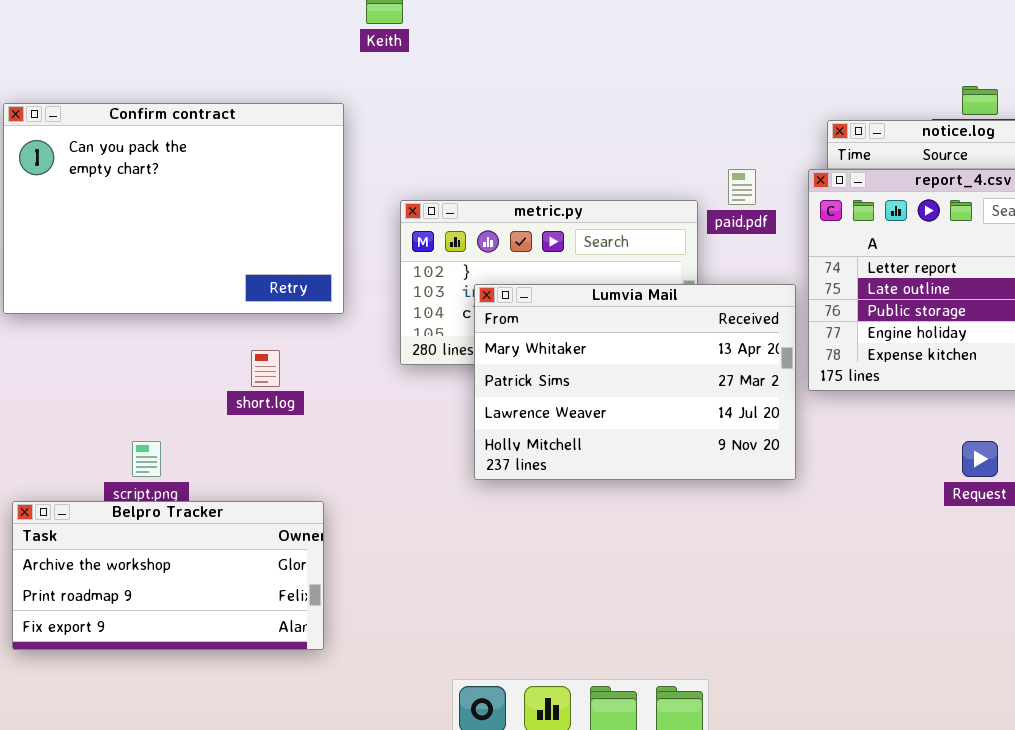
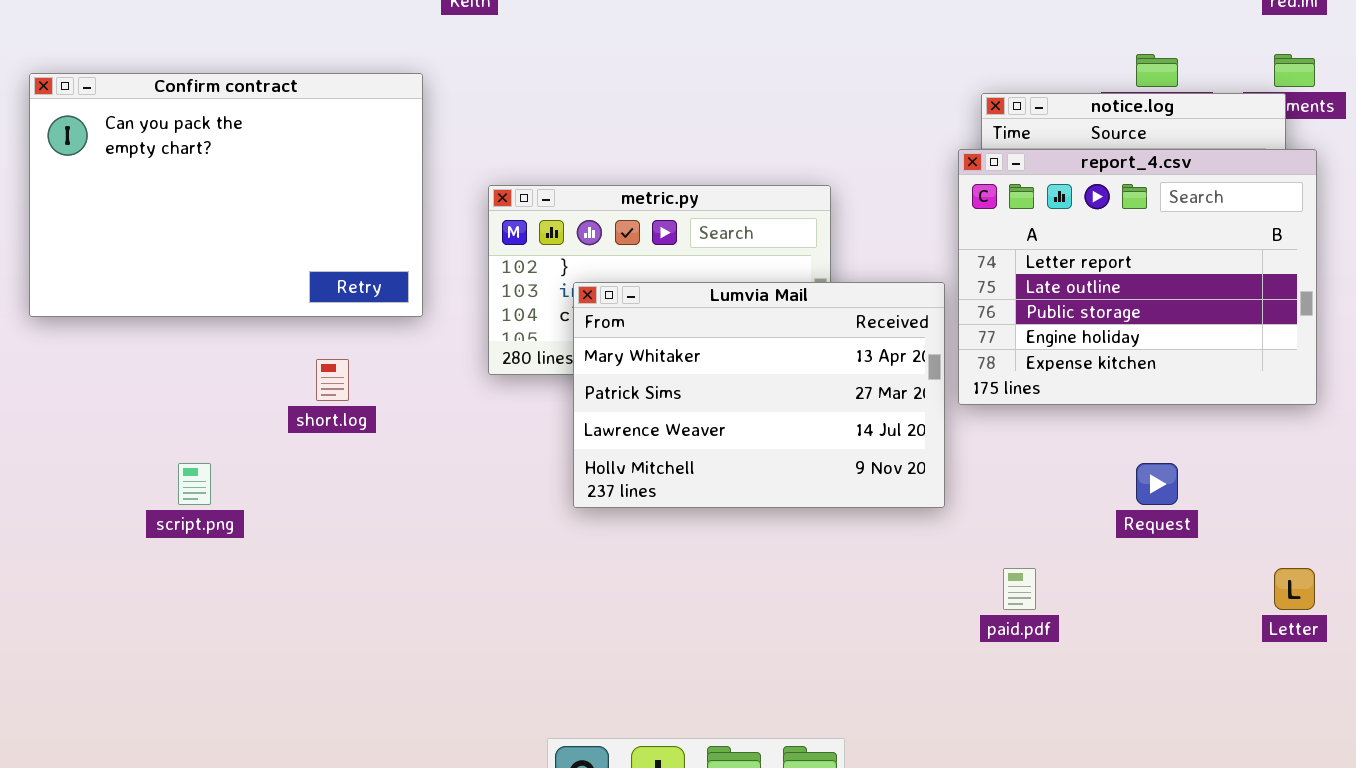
paid.pdf: [728,169,756,205] -> [1003,568,1036,610], moved
Belpro Tracker: [12,501,324,650] -> none, closed

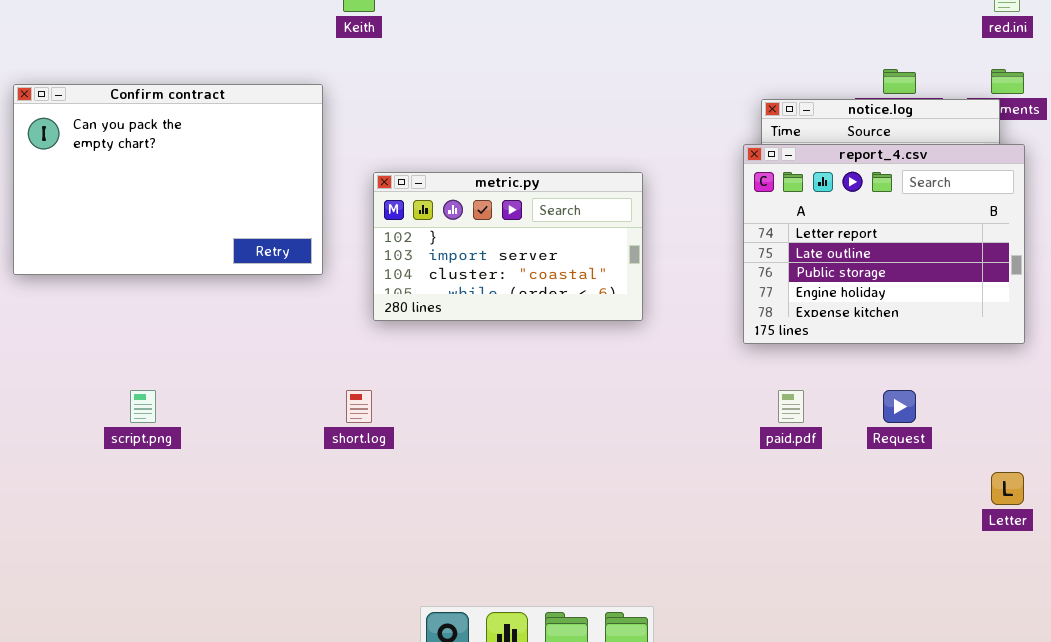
Lumvia Mail: [573,282,945,508] -> none, closed
short.log: [316,359,349,401] -> [346,390,372,423], moved
paid.pdf: [1003,568,1036,610] -> [778,390,804,423], moved

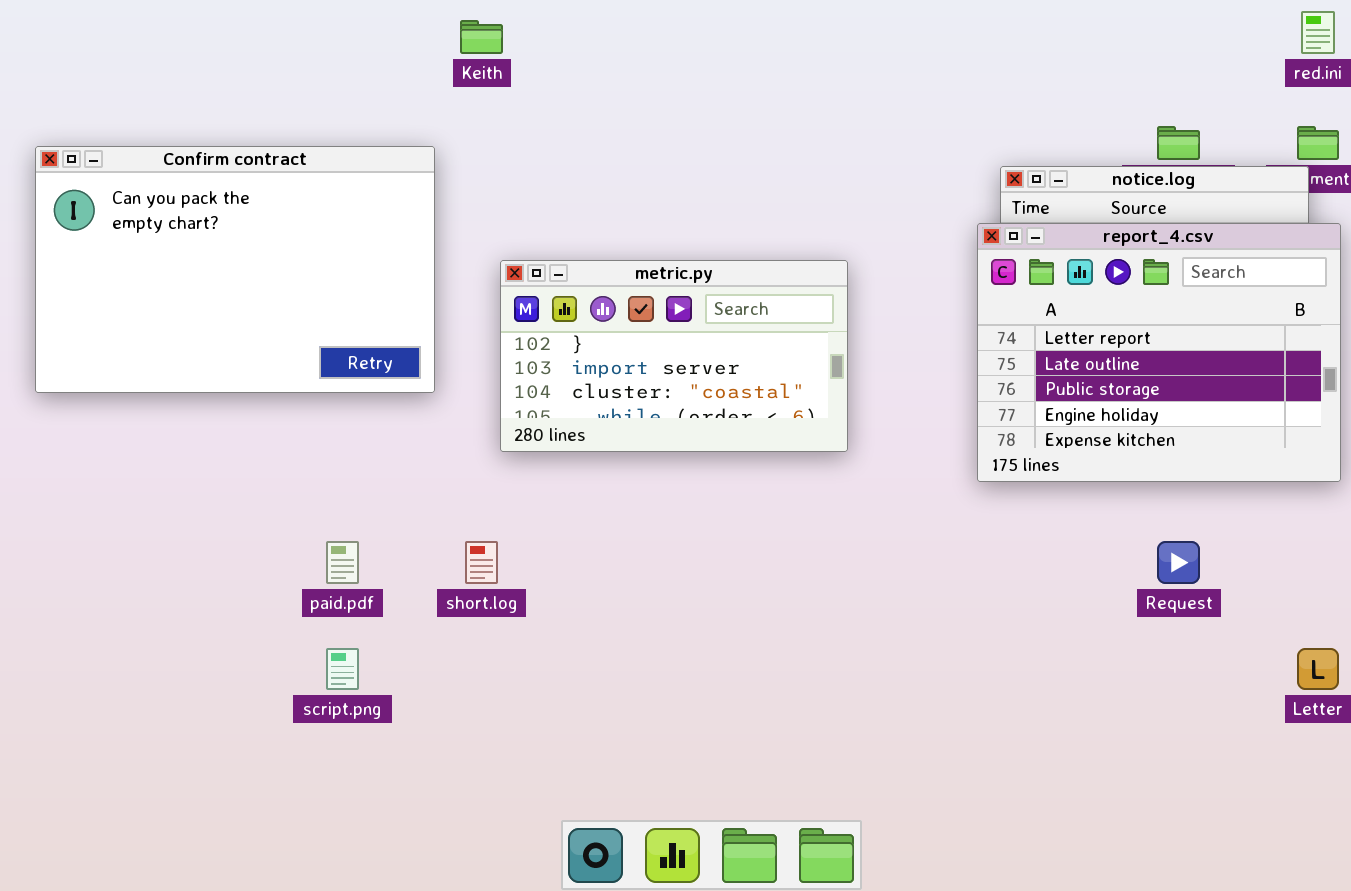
script.png: [130,390,156,423] -> [326,648,359,690], moved
paid.pdf: [778,390,804,423] -> [326,541,359,584], moved

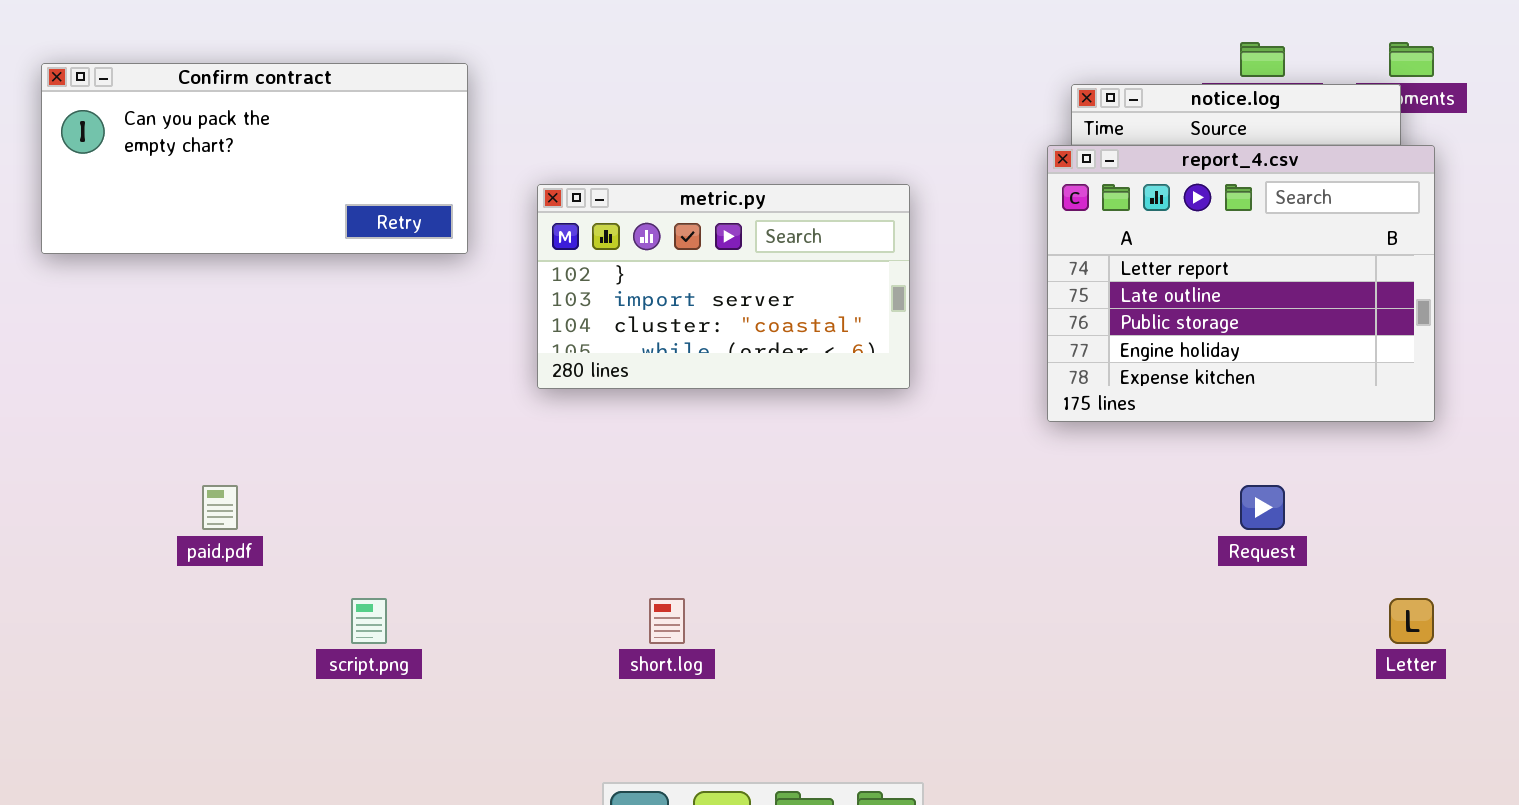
Confirm contract: [35,146,435,393] -> [41,63,468,254], resized
paid.pdf: [326,541,359,584] -> [202,485,238,530], moved
short.log: [465,541,498,584] -> [649,598,685,644], moved

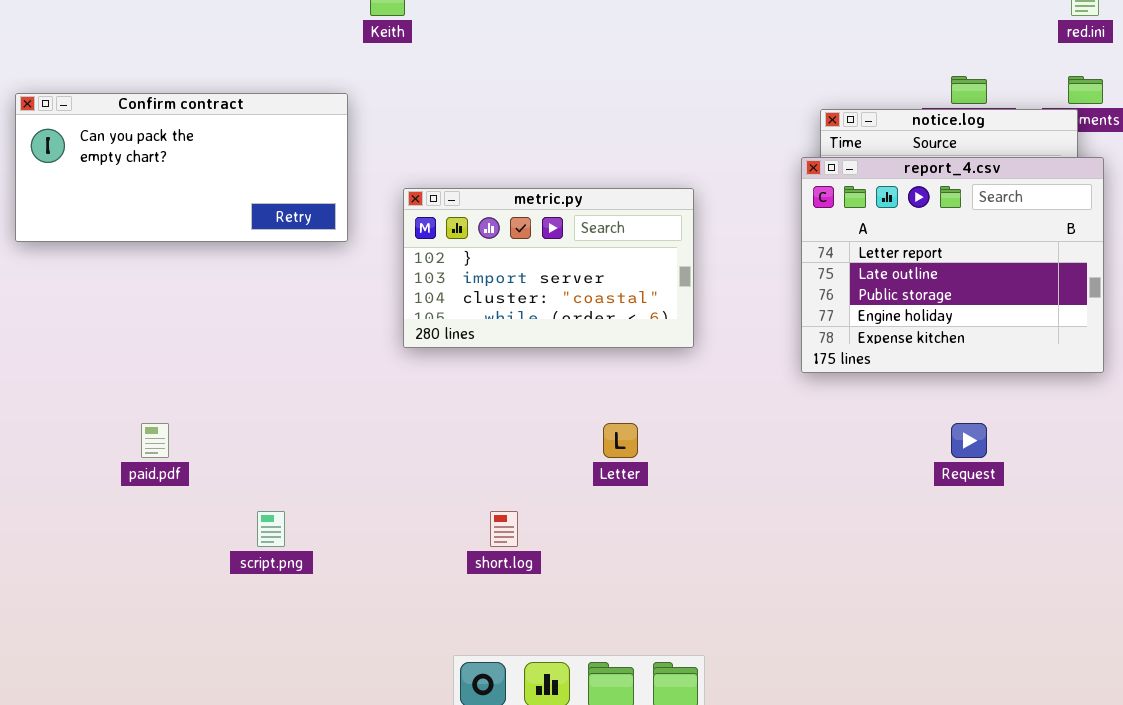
Letter: [1389,598,1434,644] -> [603,423,638,458], moved

